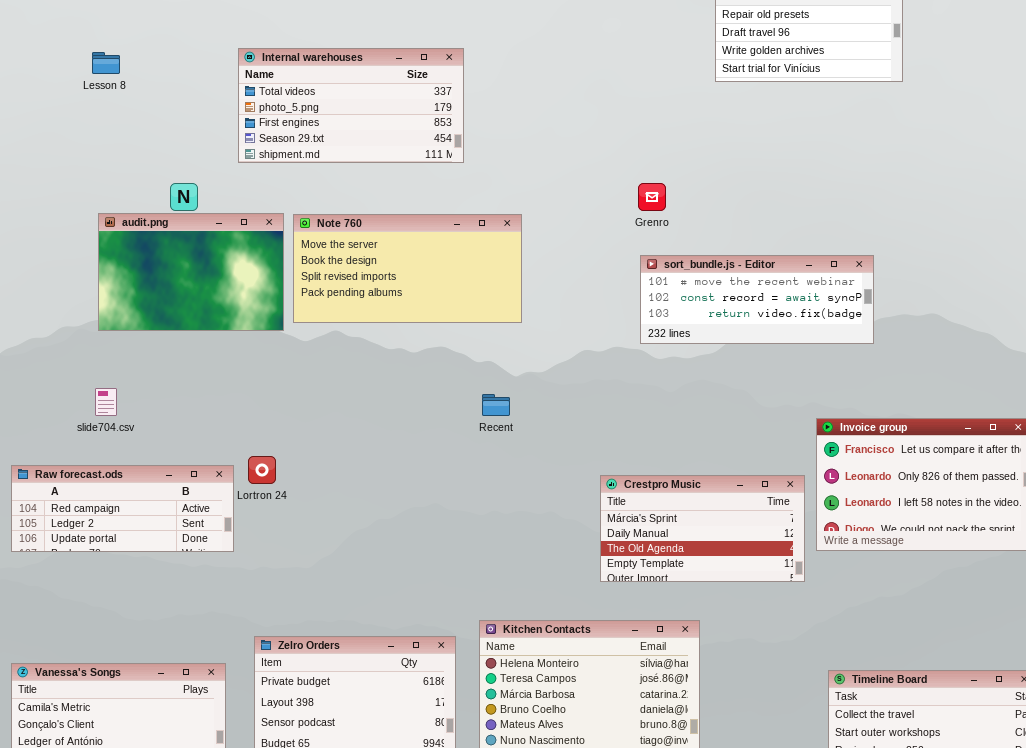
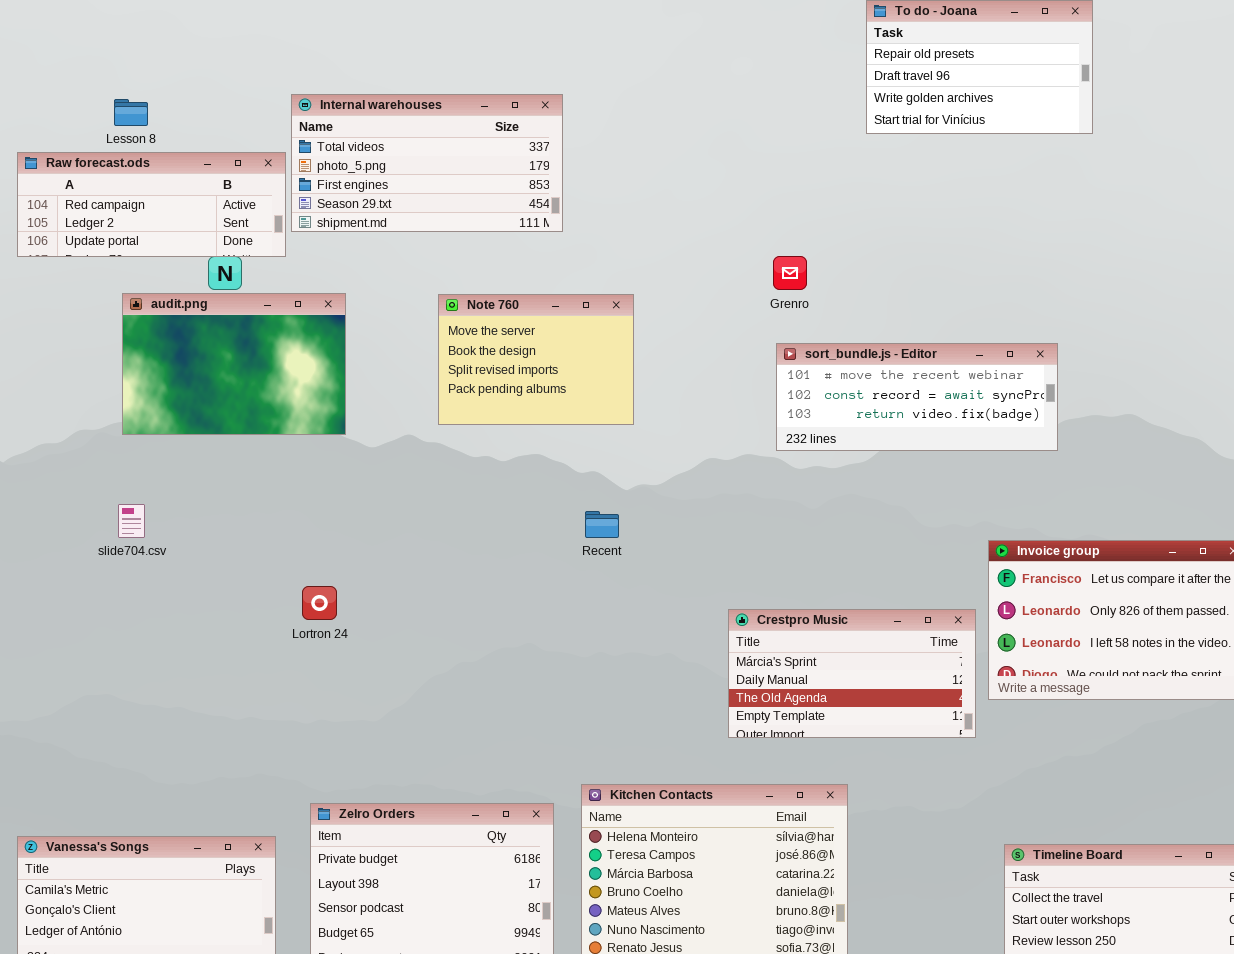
Note 760: [293,214,522,323] -> [438,294,634,425], resized
Raw forecast.ods: [11,465,234,552] -> [17,152,286,257], moved

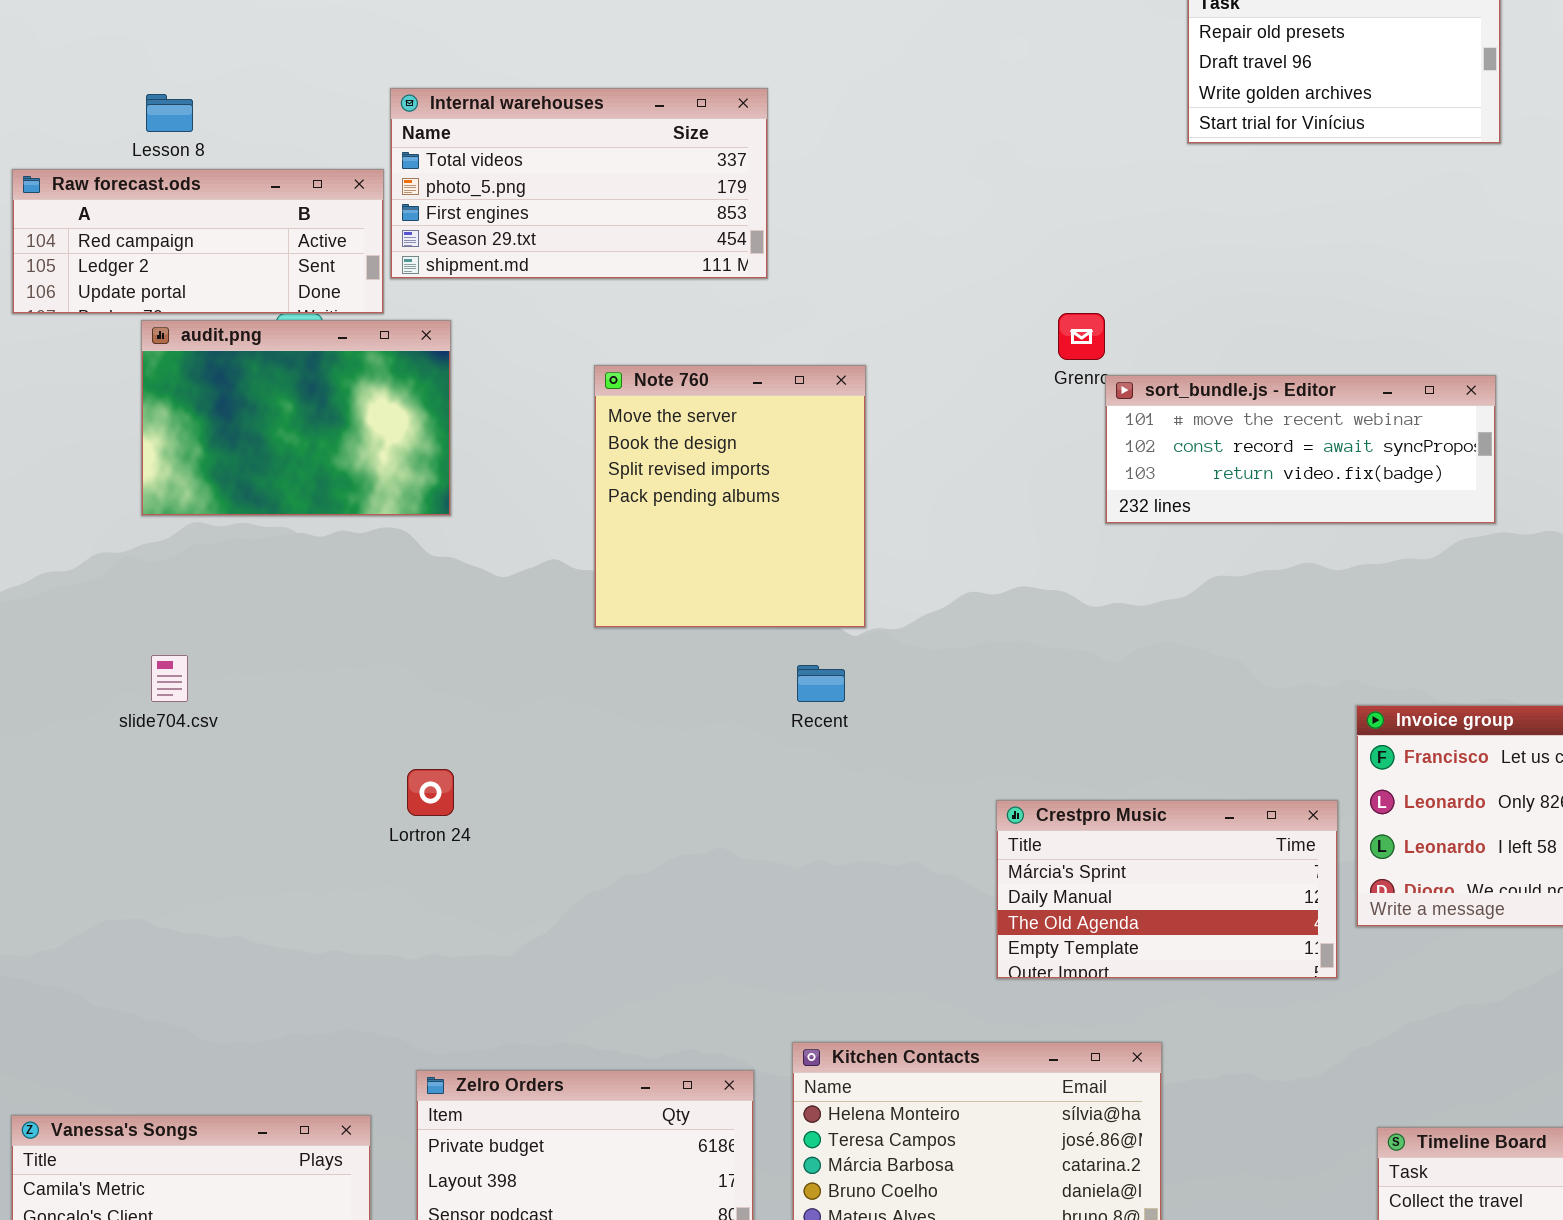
audit.png: [122,293,346,435] -> [141,320,451,516], moved
Note 760: [438,294,634,425] -> [594,365,866,628], resized
sort_bundle.js - Editor: [776,343,1058,451] -> [1105,375,1496,524], moved

